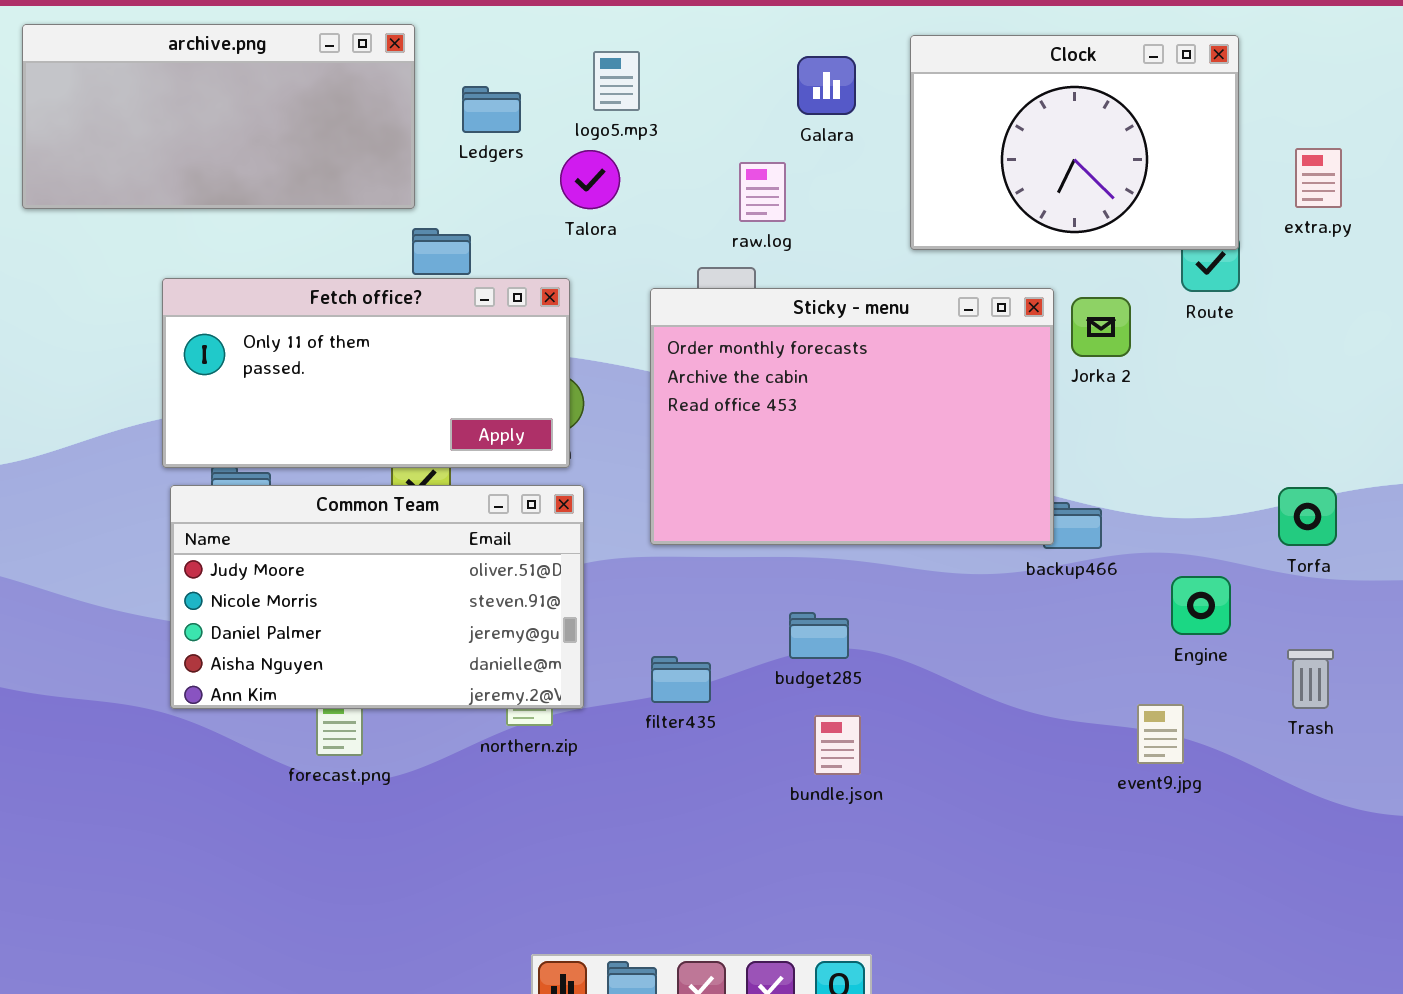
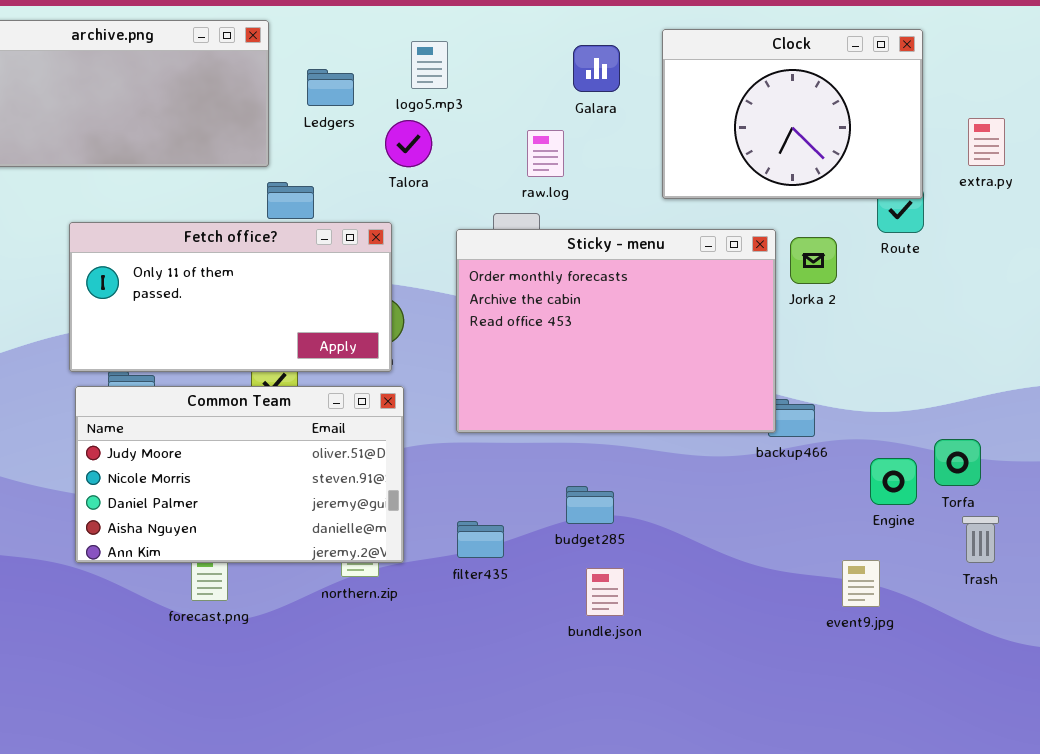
Torfa: [1278,487,1337,546] -> [934,439,981,486], moved

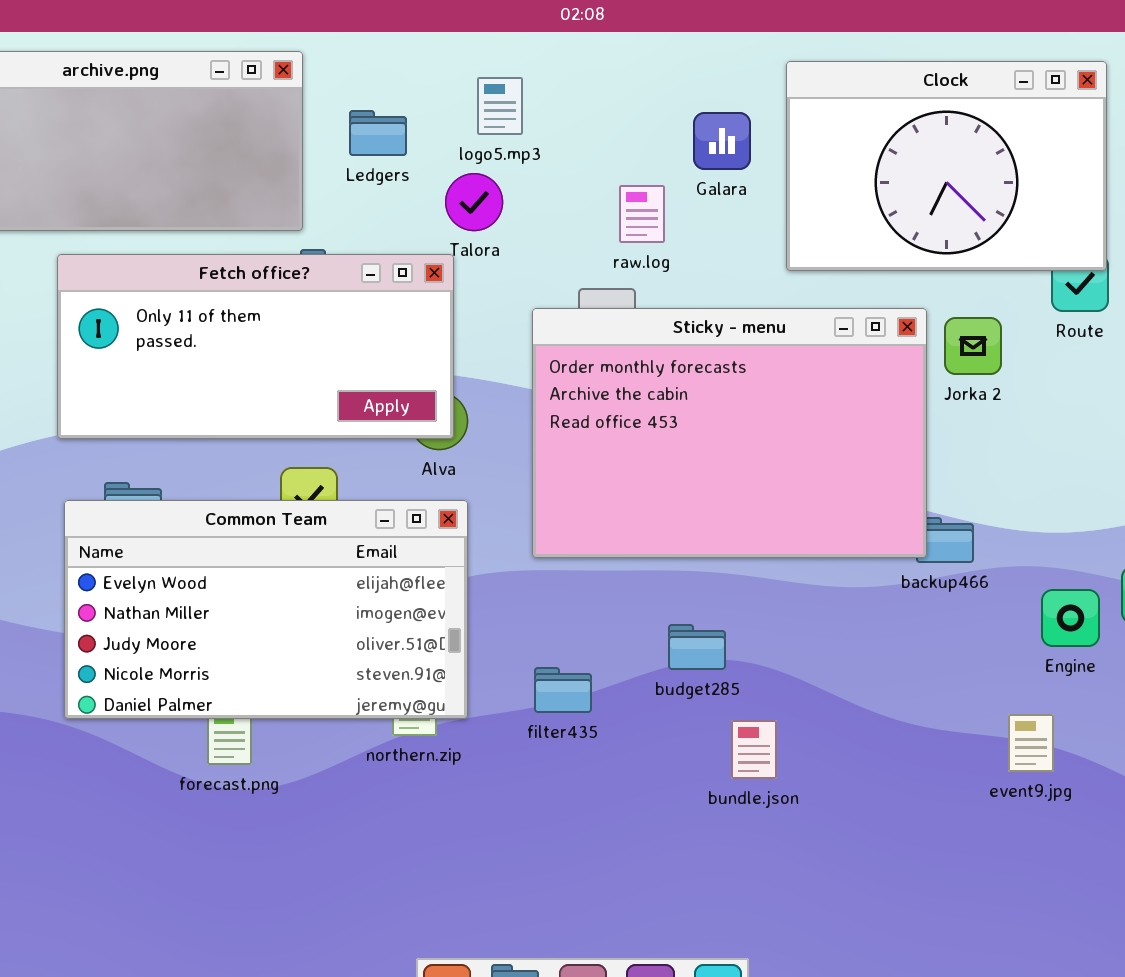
Galara: [573,45,620,92] -> [693,112,751,170], moved
Fetch office?: [69,222,392,372] -> [57,254,454,439], moved
Common Team: [75,386,404,563] -> [64,500,468,719], scrolled up 2 rows
bundle.json: [586,568,624,616] -> [731,720,777,779], moved

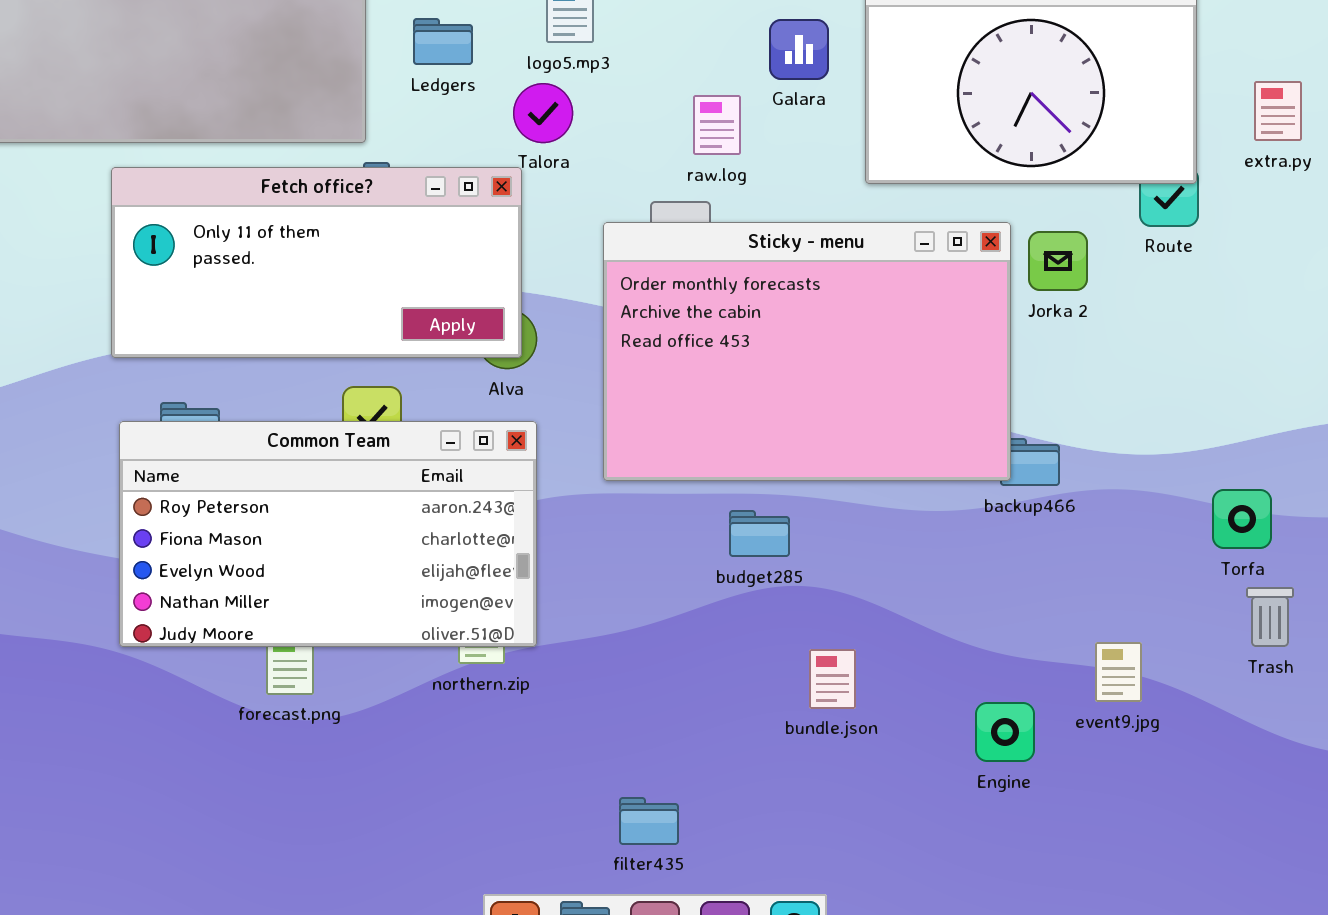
Common Team: [64,500,468,719] -> [119,421,537,647], scrolled up 2 rows
Engine: [1041,589,1100,647] -> [975,702,1035,762], moved
budget285: [668,624,726,670] -> [729,510,790,557], moved
filter435: [534,667,592,713] -> [619,797,679,845], moved

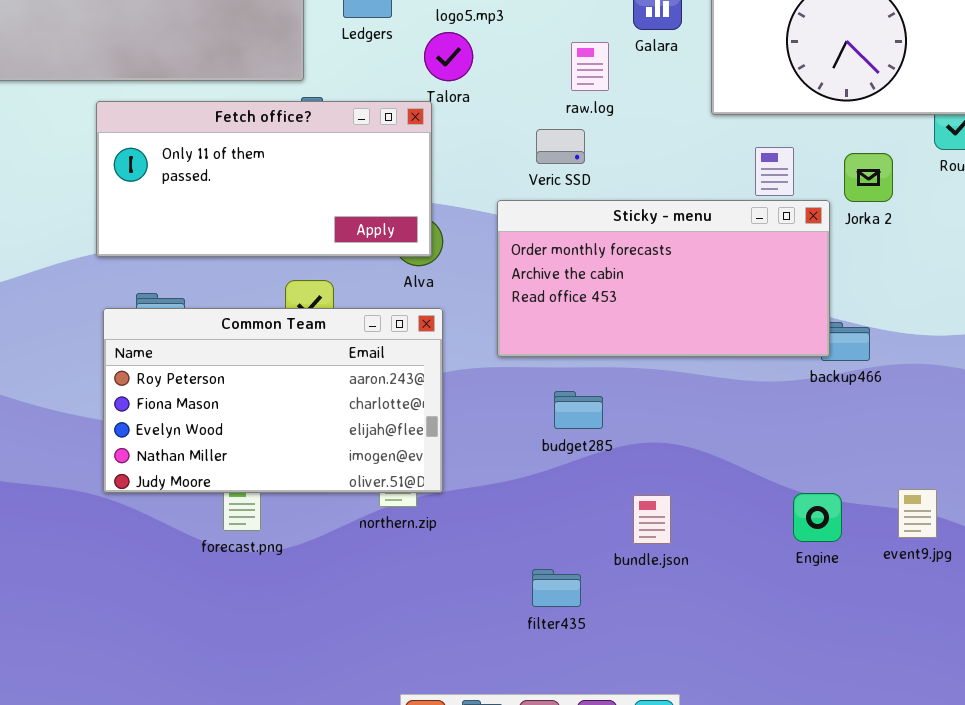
Sticky - menu: [603,222,1011,481] -> [497,200,830,357], resized
budget285: [729,510,790,557] -> [554,391,603,429], moved
bundle.json: [809,649,856,709] -> [633,495,671,544], moved
Engine: [975,702,1035,762] -> [793,493,842,542], moved
filter435: [619,797,679,845] -> [532,569,581,607], moved

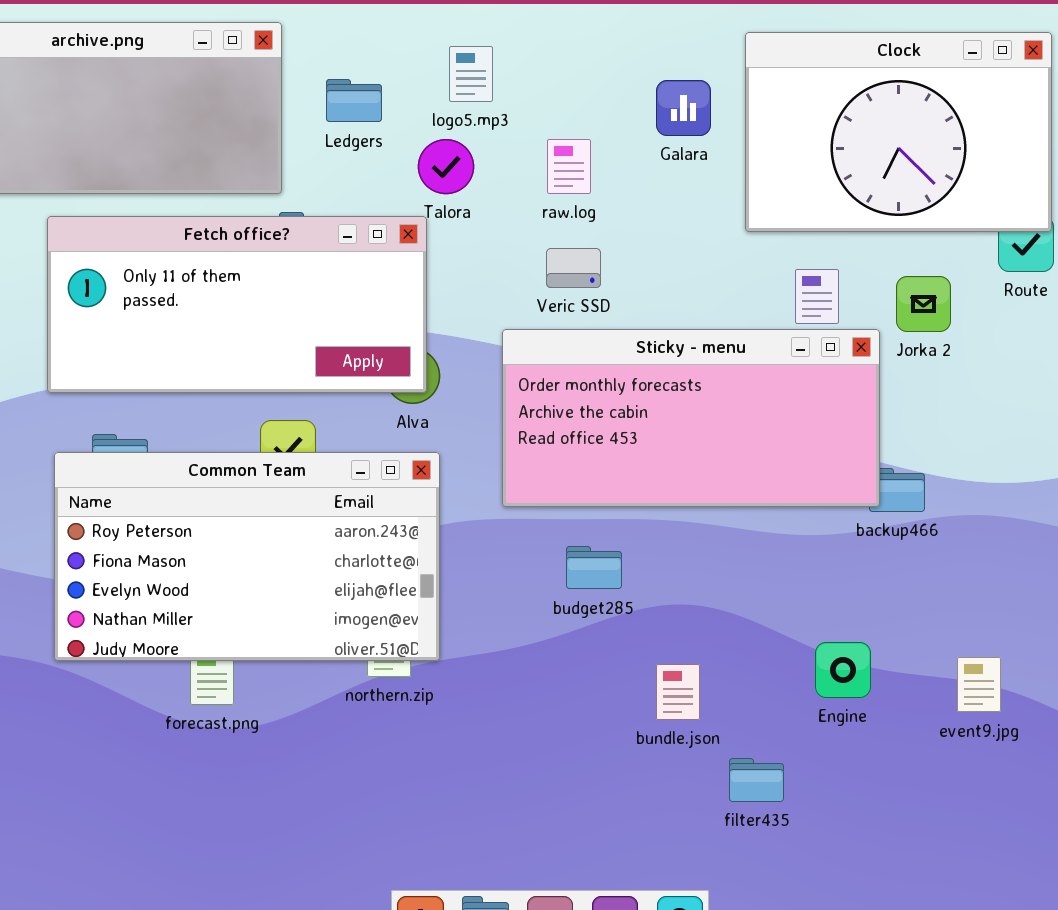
raw.log: [571,42,609,91] -> [547,139,591,194], moved
Engine: [793,493,842,542] -> [815,642,871,698], moved
filter435: [532,569,581,607] -> [729,758,784,802], moved

